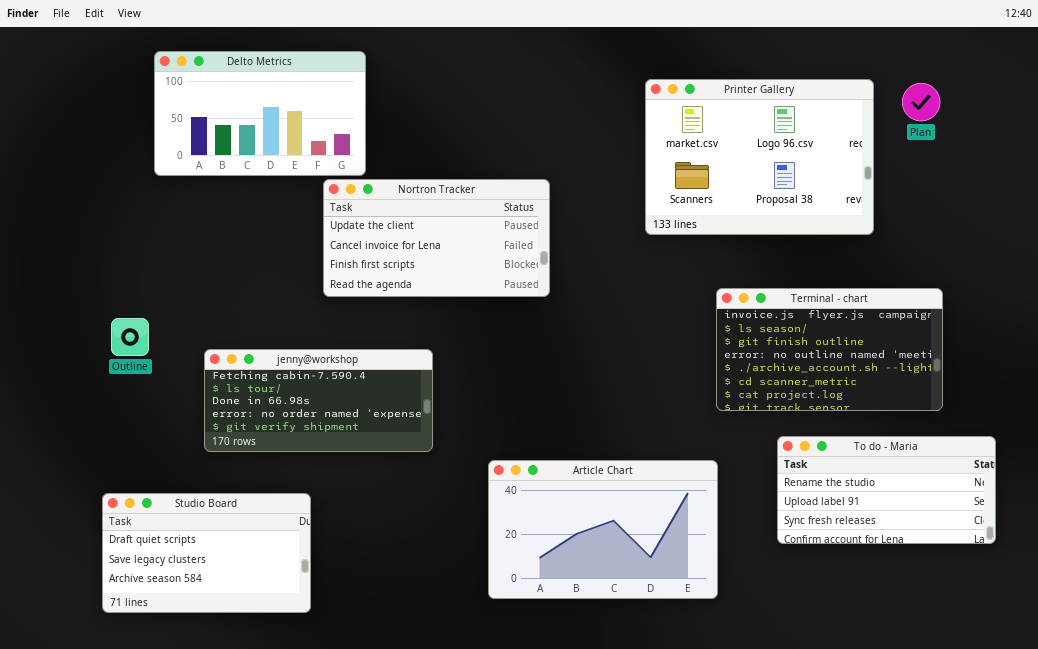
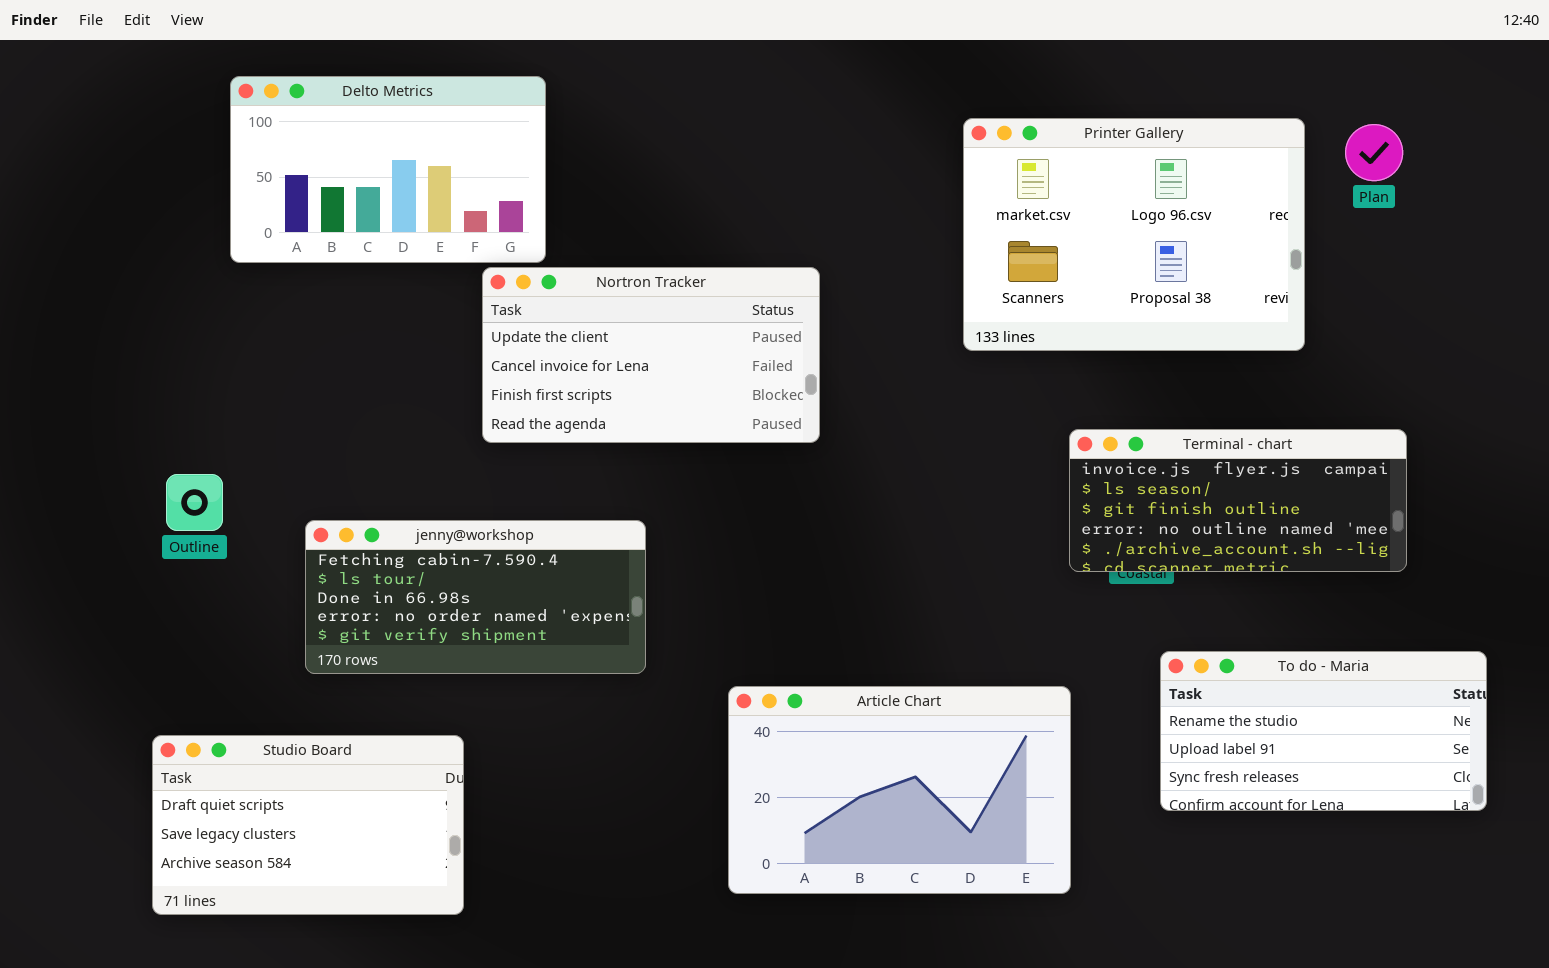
Terminal - chart: [716,288,943,411] -> [1069,429,1407,572], resized

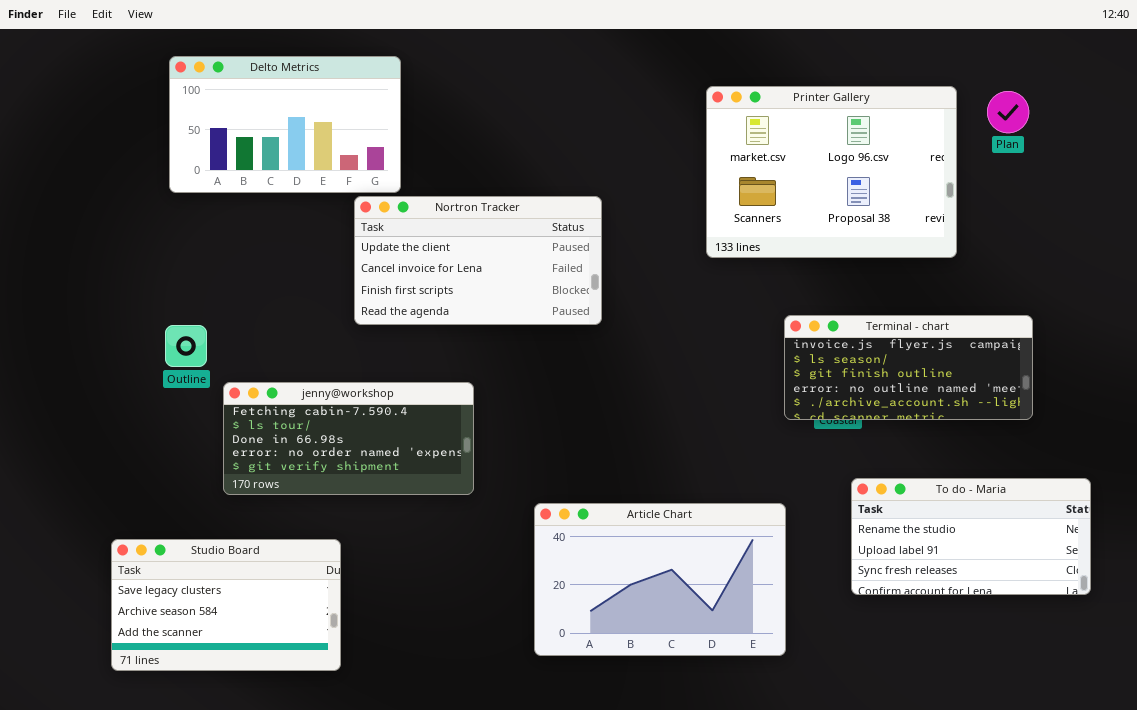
Outline: [166,474,223,531] -> [165,325,207,367], moved
Studio Board: [152,735,464,915] -> [111,539,341,671], scrolled down 1 row

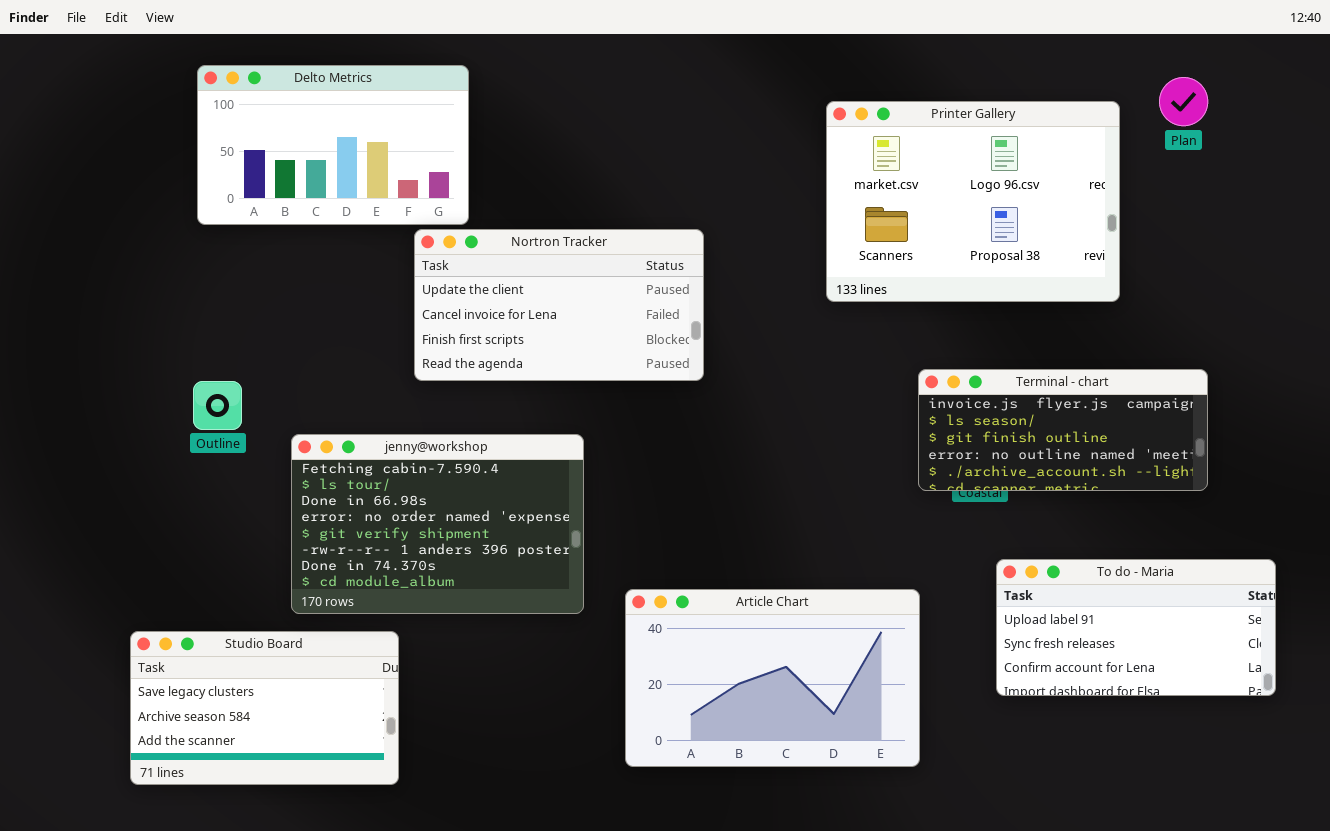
Plan: [987,91,1029,133] -> [1159,77,1208,126], moved
jenny@workshop: [223,382,474,495] -> [291,434,584,614], moved, resized
To do - Maria: [851,478,1091,595] -> [996,559,1276,696], scrolled down 1 row

